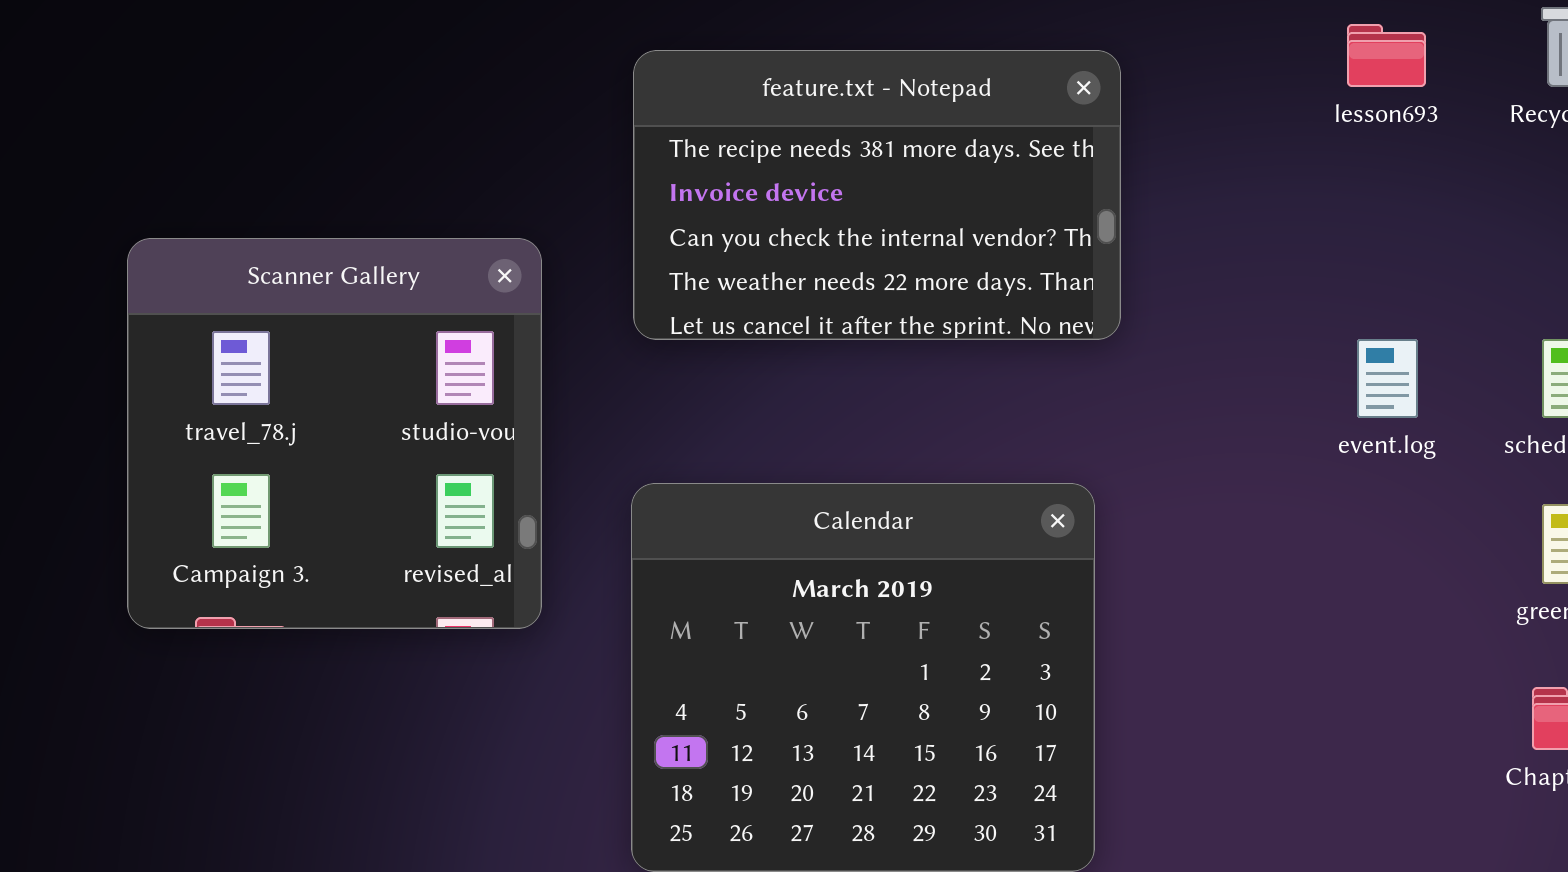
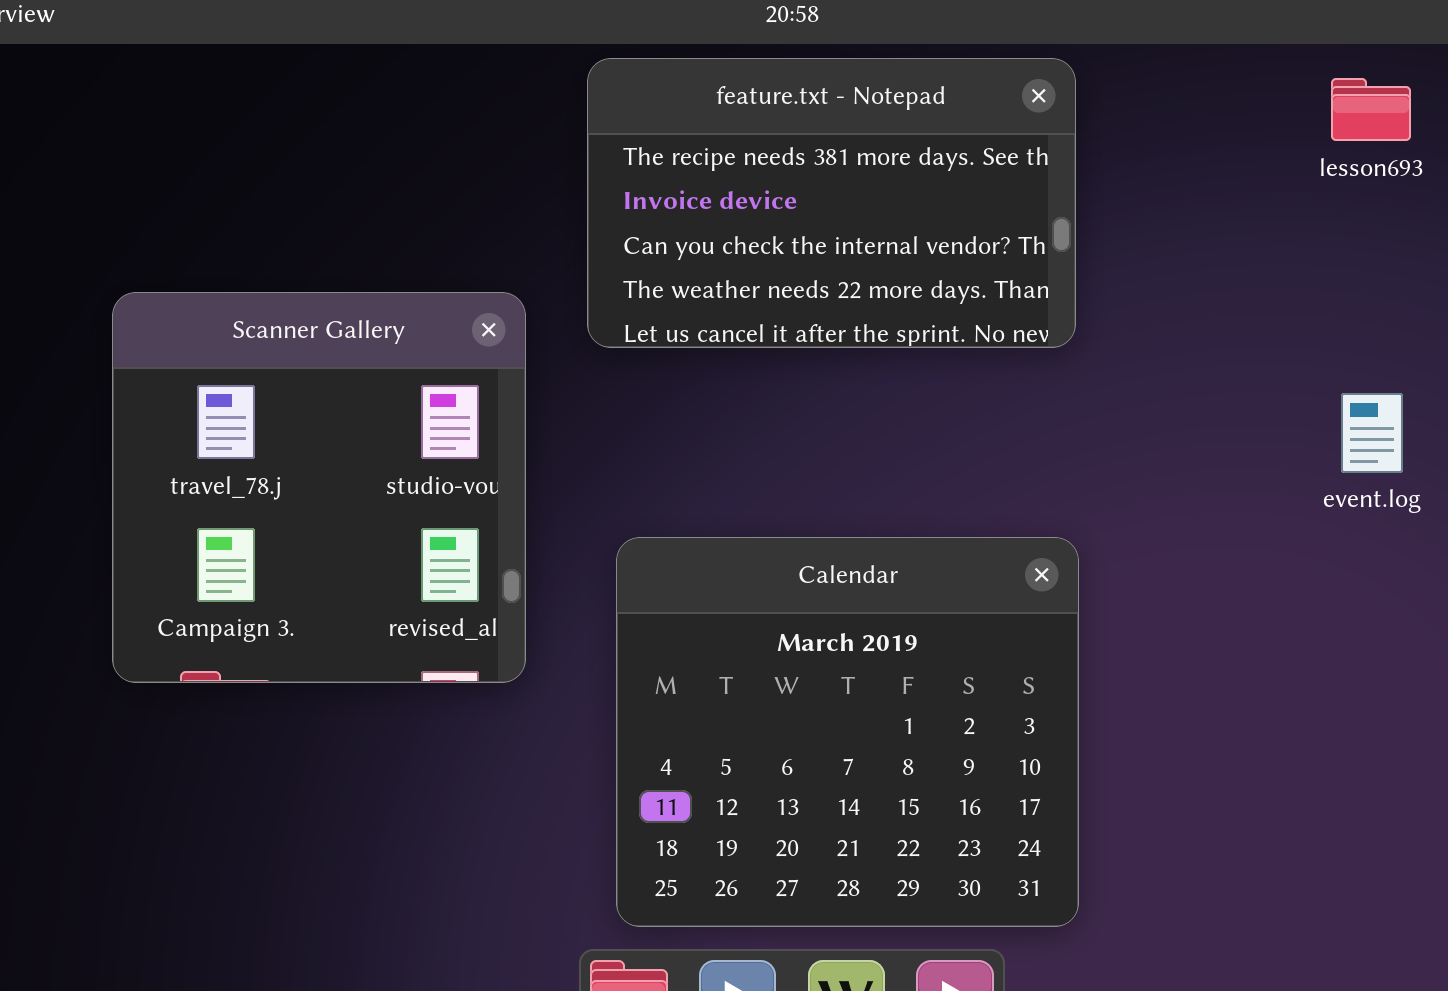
feature.txt - Notepad: [633,50,1121,340] -> [587,58,1076,348], moved

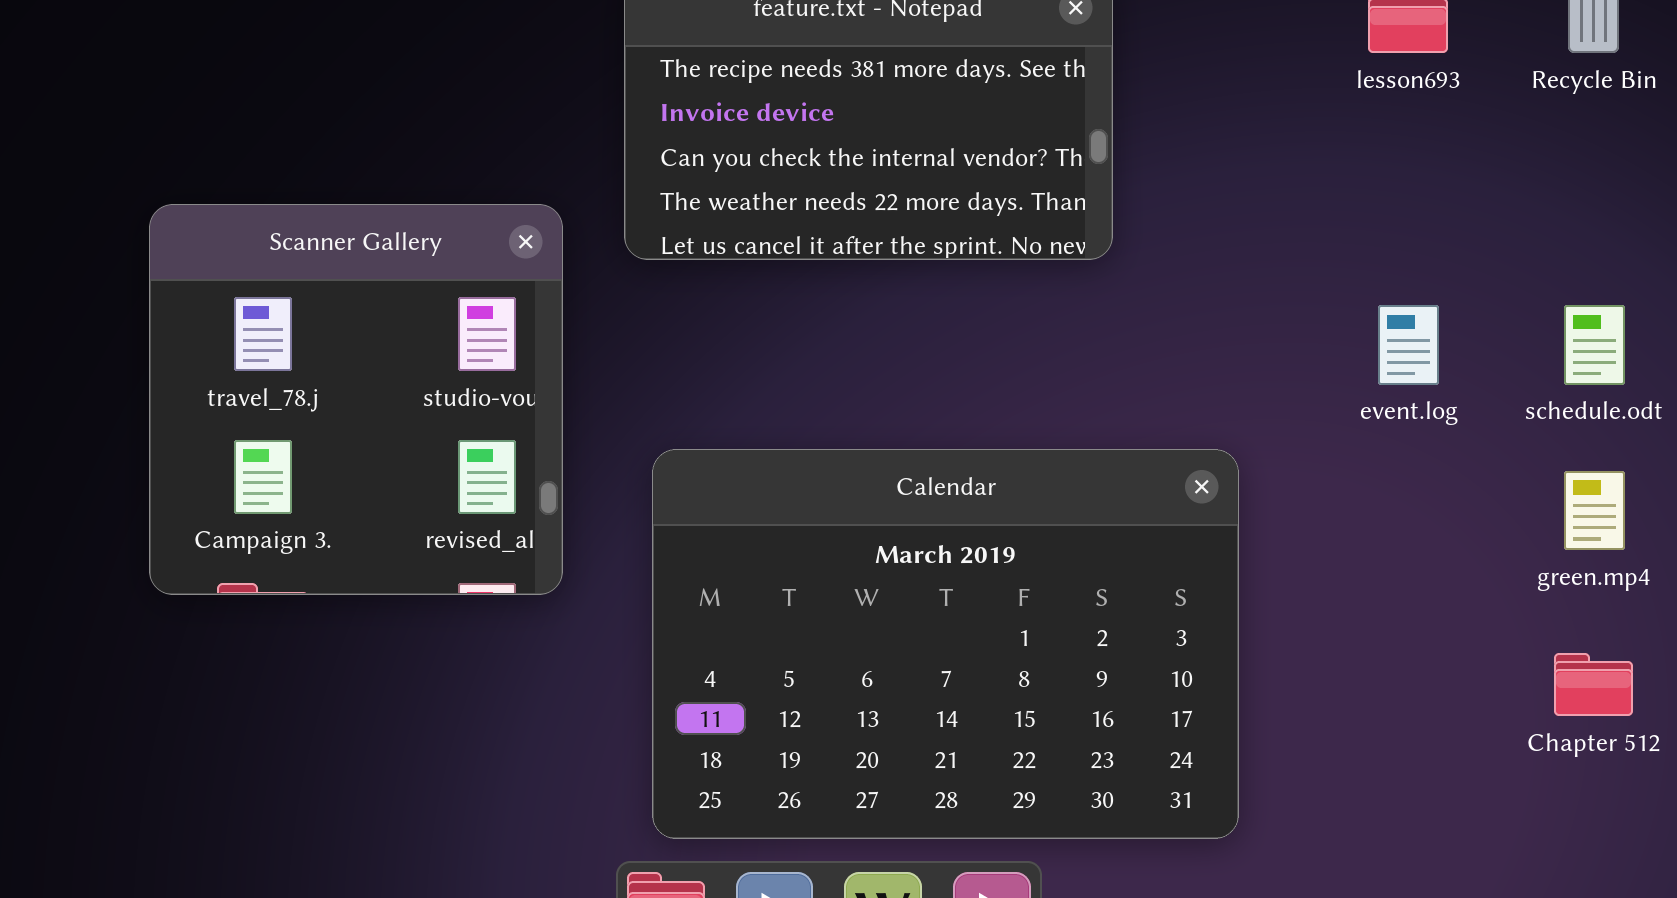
Calendar: [616,537,1079,927] -> [652,449,1239,839], resized

